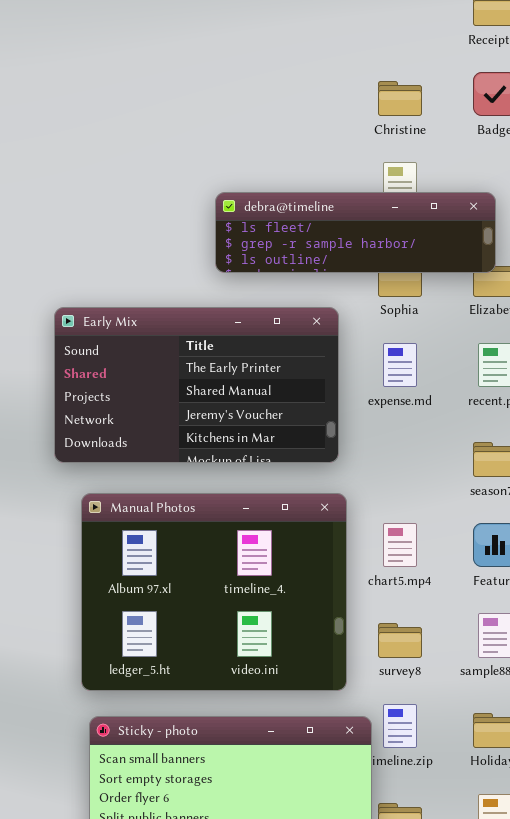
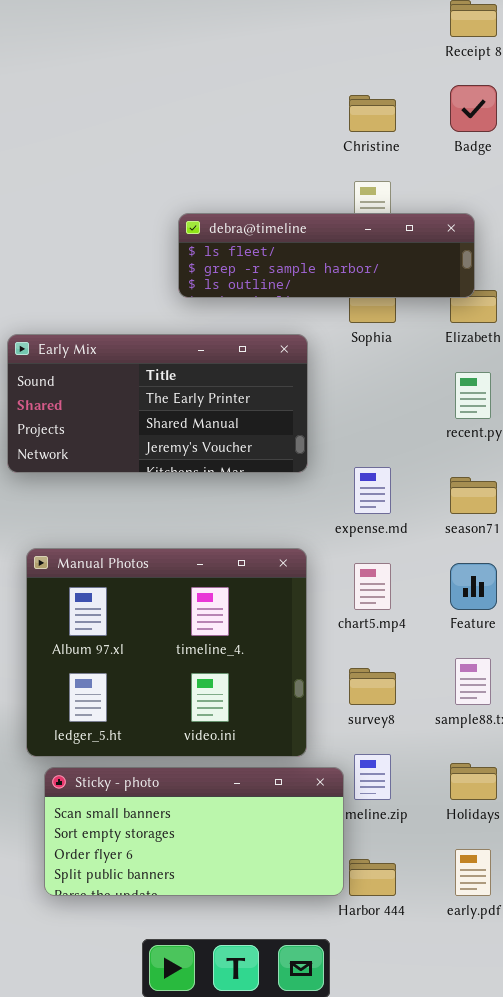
Early Mix: [54,307,339,463] -> [7,334,308,473], resized
expense.md: [383,343,417,387] -> [354,467,391,514], moved
Manual Photos: [81,493,347,691] -> [26,548,307,757], moved

